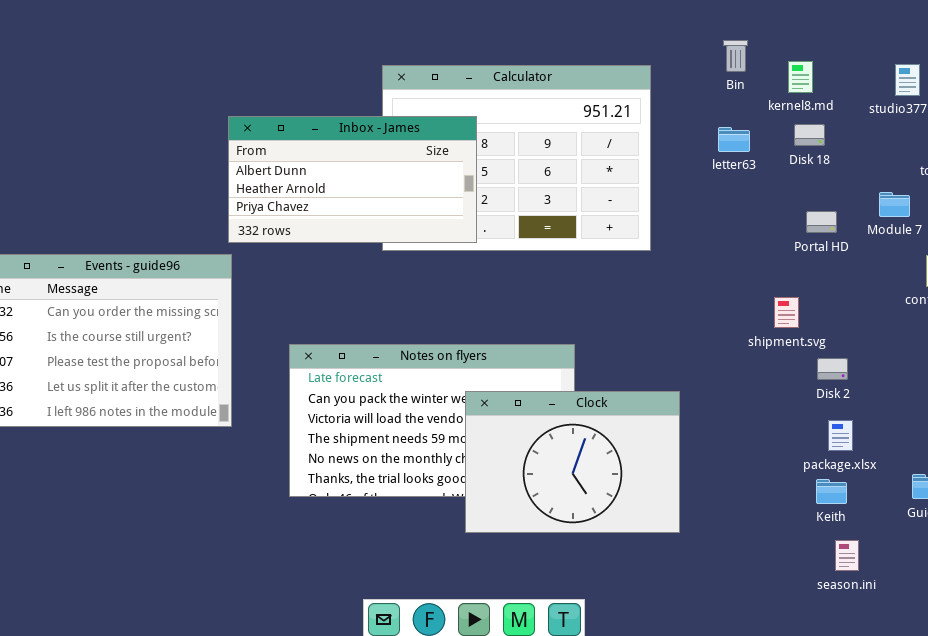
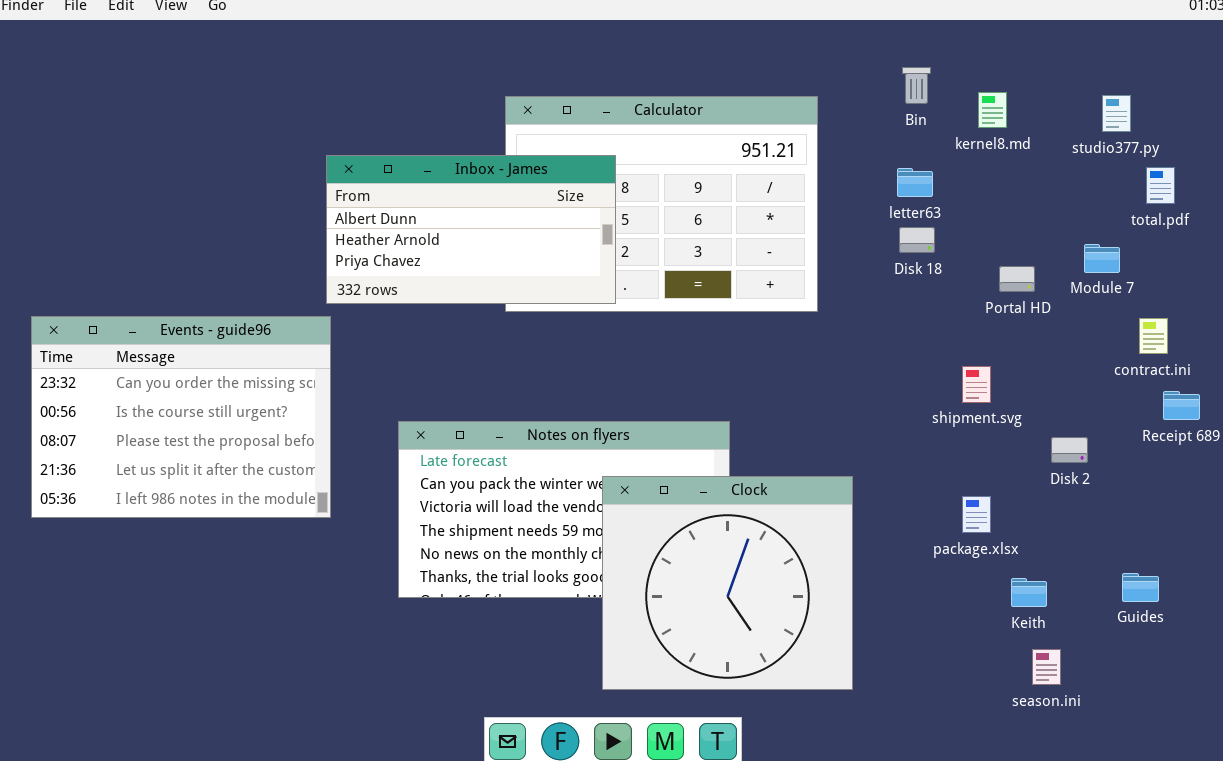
Disk 18: [794,124,825,146] -> [899,227,935,253], moved
Disk 2: [817,358,848,380] -> [1051,437,1088,463], moved
Clock: [465,391,680,533] -> [602,476,853,690], resized
package.xlsx: [828,420,853,451] -> [962,496,991,533], moved

